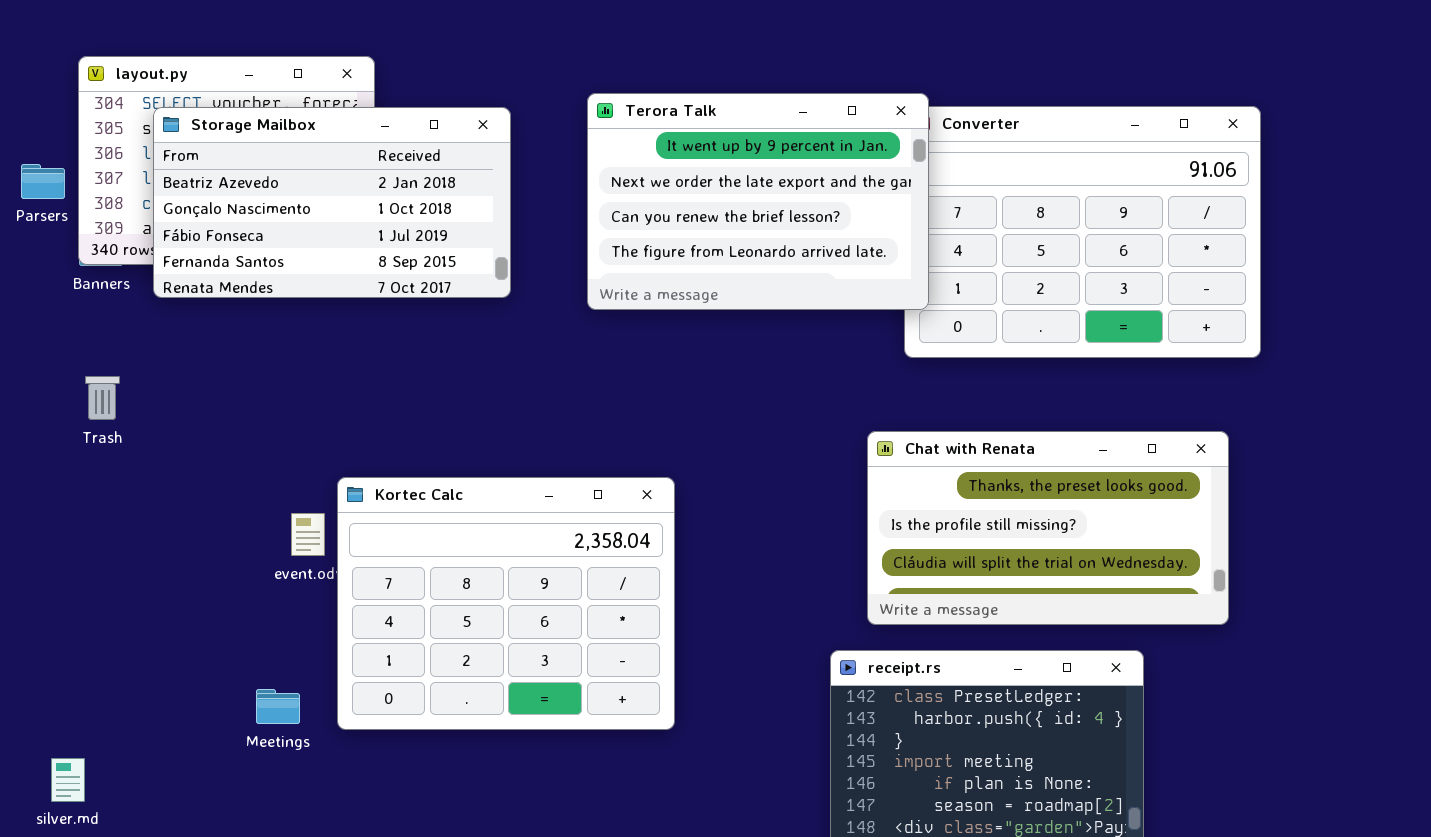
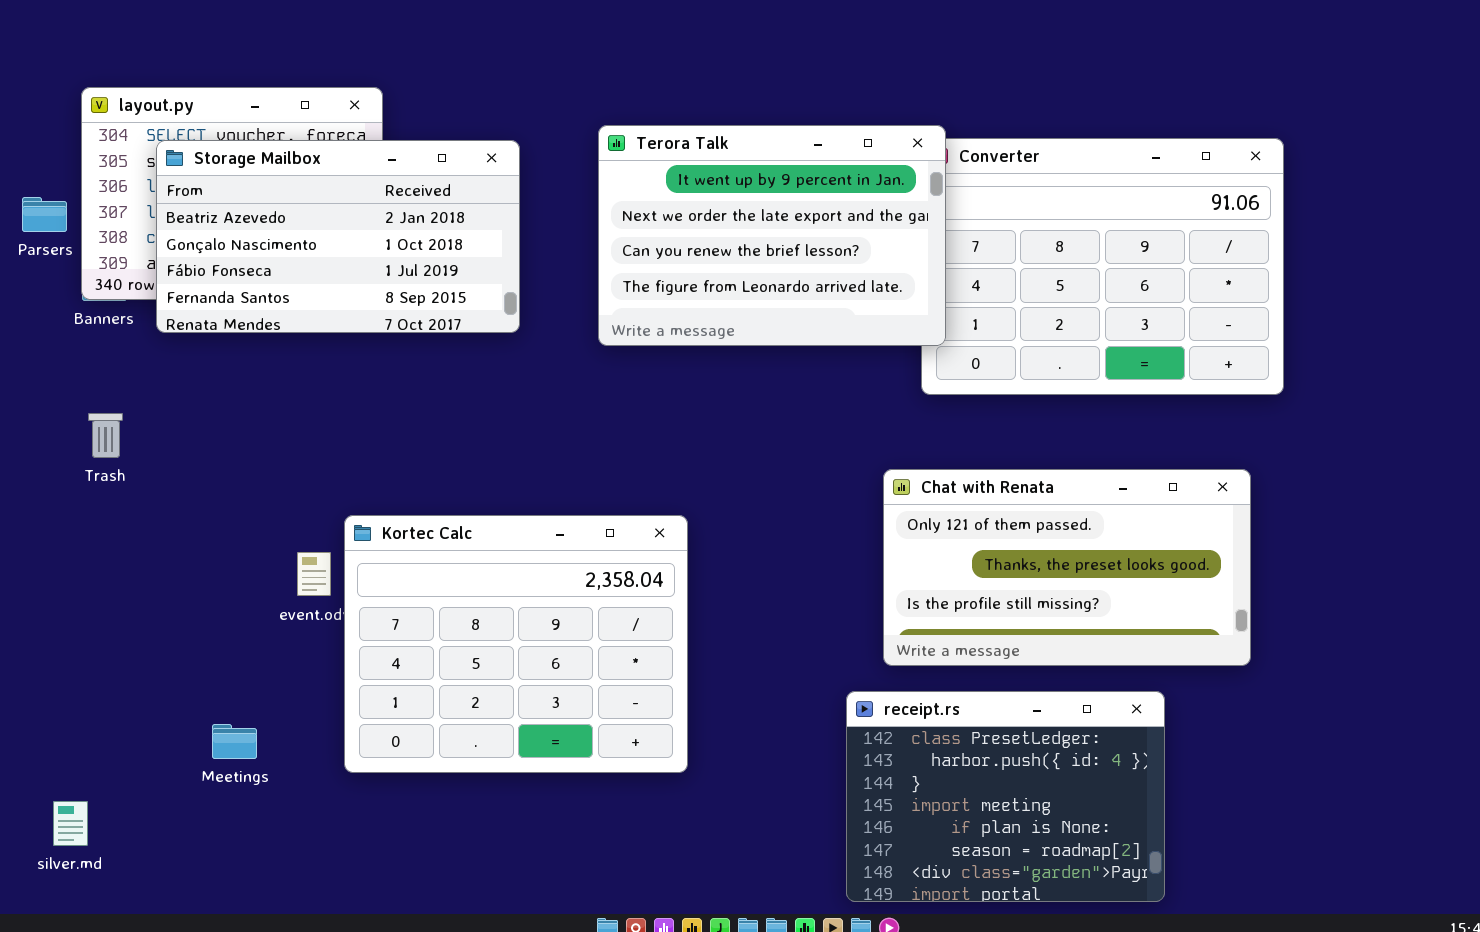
Chat with Renata: [867,431,1229,625] -> [883,469,1251,666], scrolled up 1 row
Meetings: [256,689,300,724] -> [212,724,257,759], moved

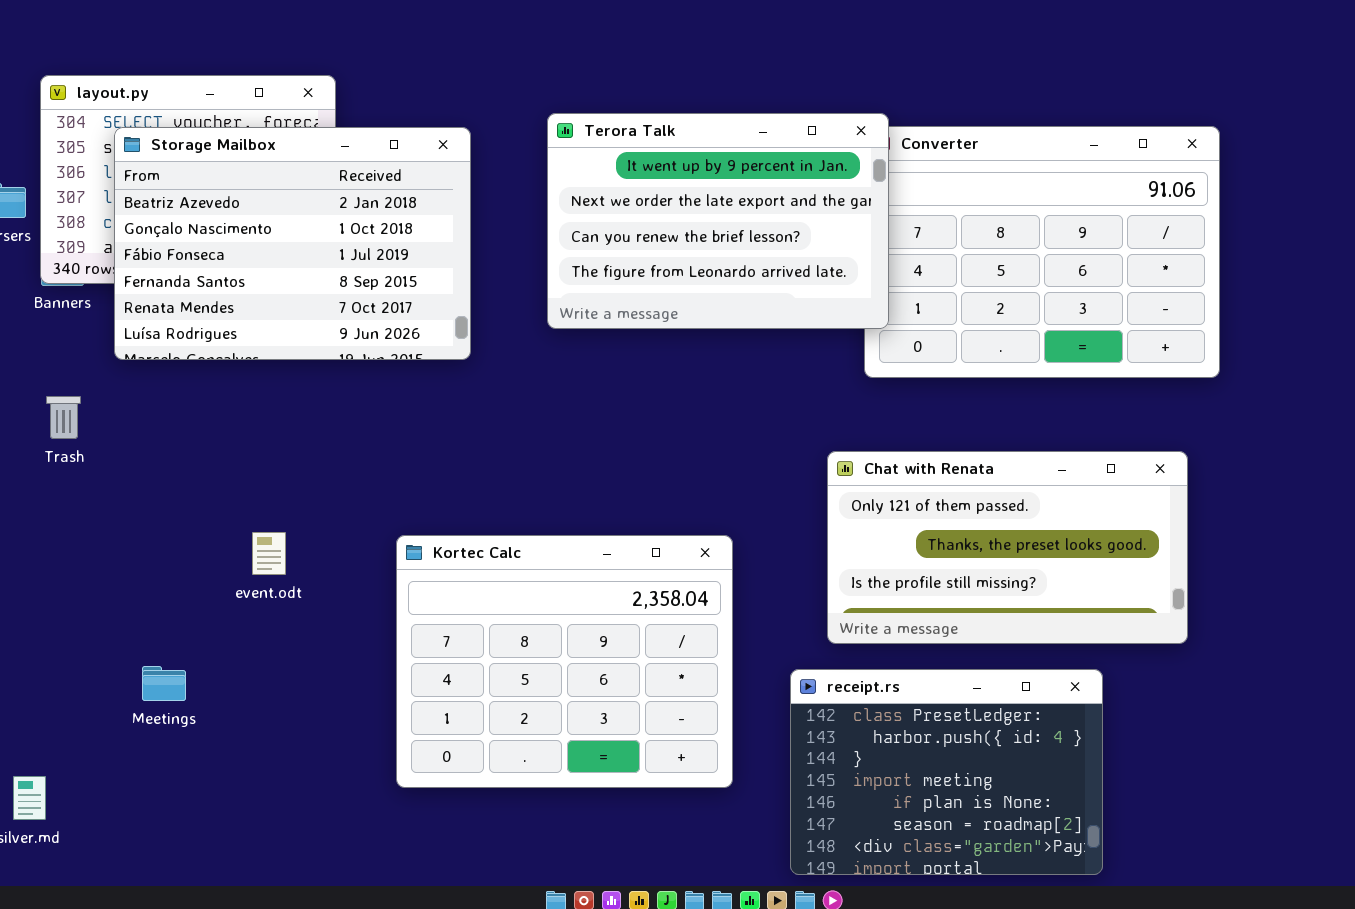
Storage Mailbox: [156,140,520,333] -> [114,127,471,360], resized
Kortec Calc: [344,515,688,773] -> [396,535,733,788], moved
Meetings: [212,724,257,759] -> [142,666,186,701], moved

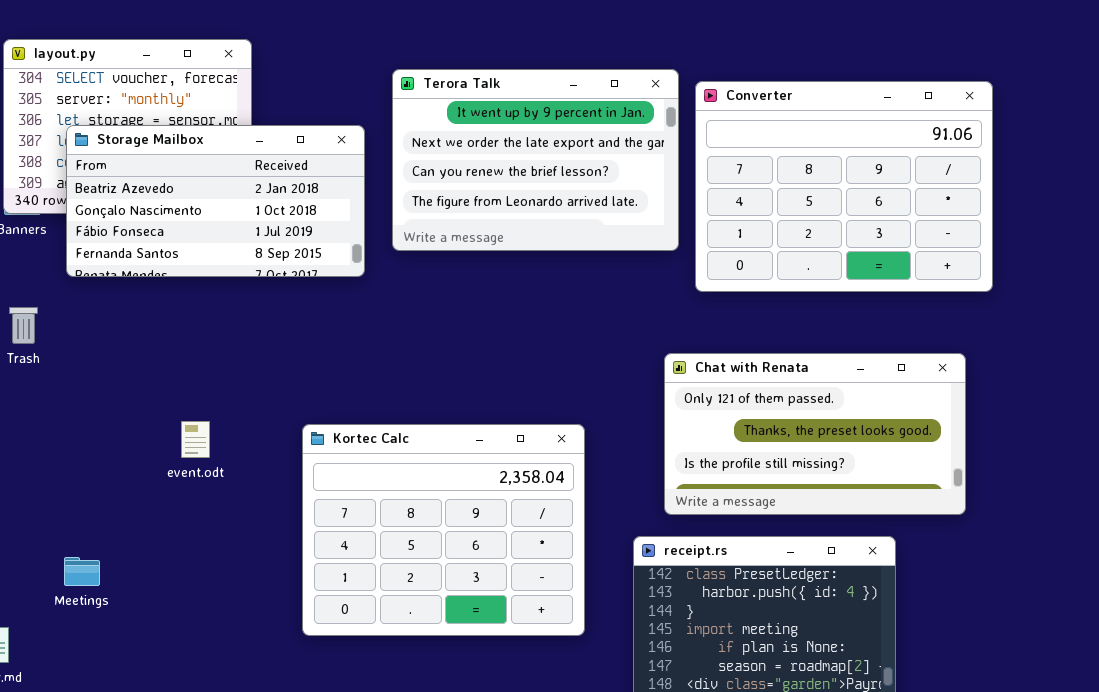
Terora Talk: [547,113,889,329] -> [392,69,679,251], moved
Storage Mailbox: [114,127,471,360] -> [66,125,365,277], resized
Meetings: [142,666,186,701] -> [64,557,100,586], moved

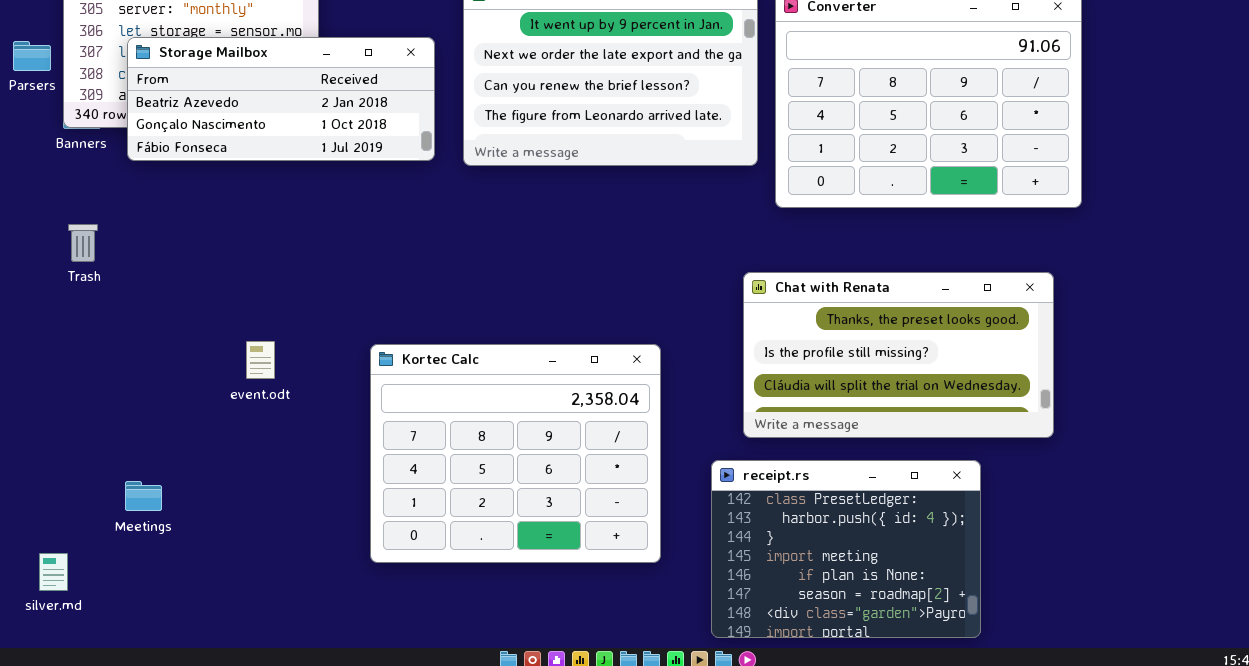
Storage Mailbox: [66,125,365,277] -> [127,37,435,161], resized
Chat with Renata: [664,353,966,515] -> [743,272,1054,438], scrolled down 1 row

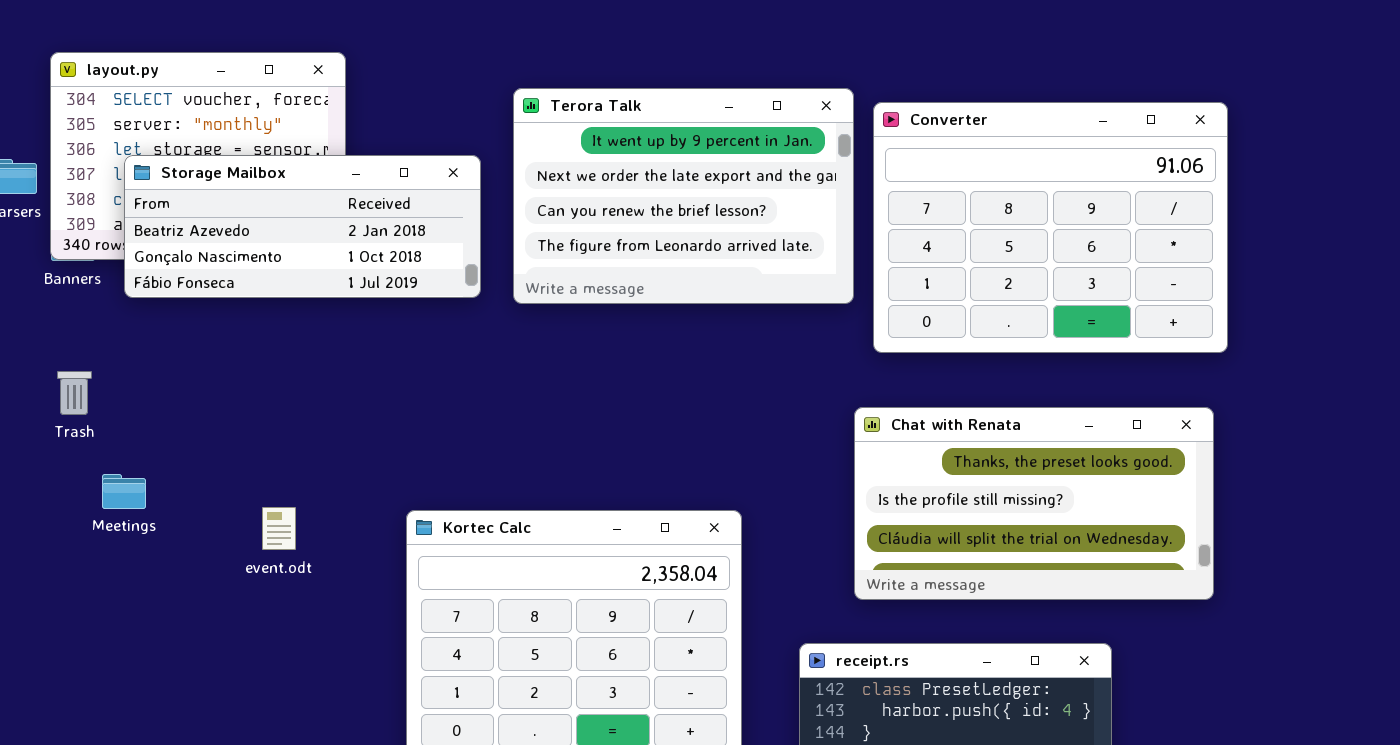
Chat with Renata: [743,272,1054,438] -> [854,407,1214,600], moved
Meetings: [125,481,162,511] -> [102,474,146,509], moved

